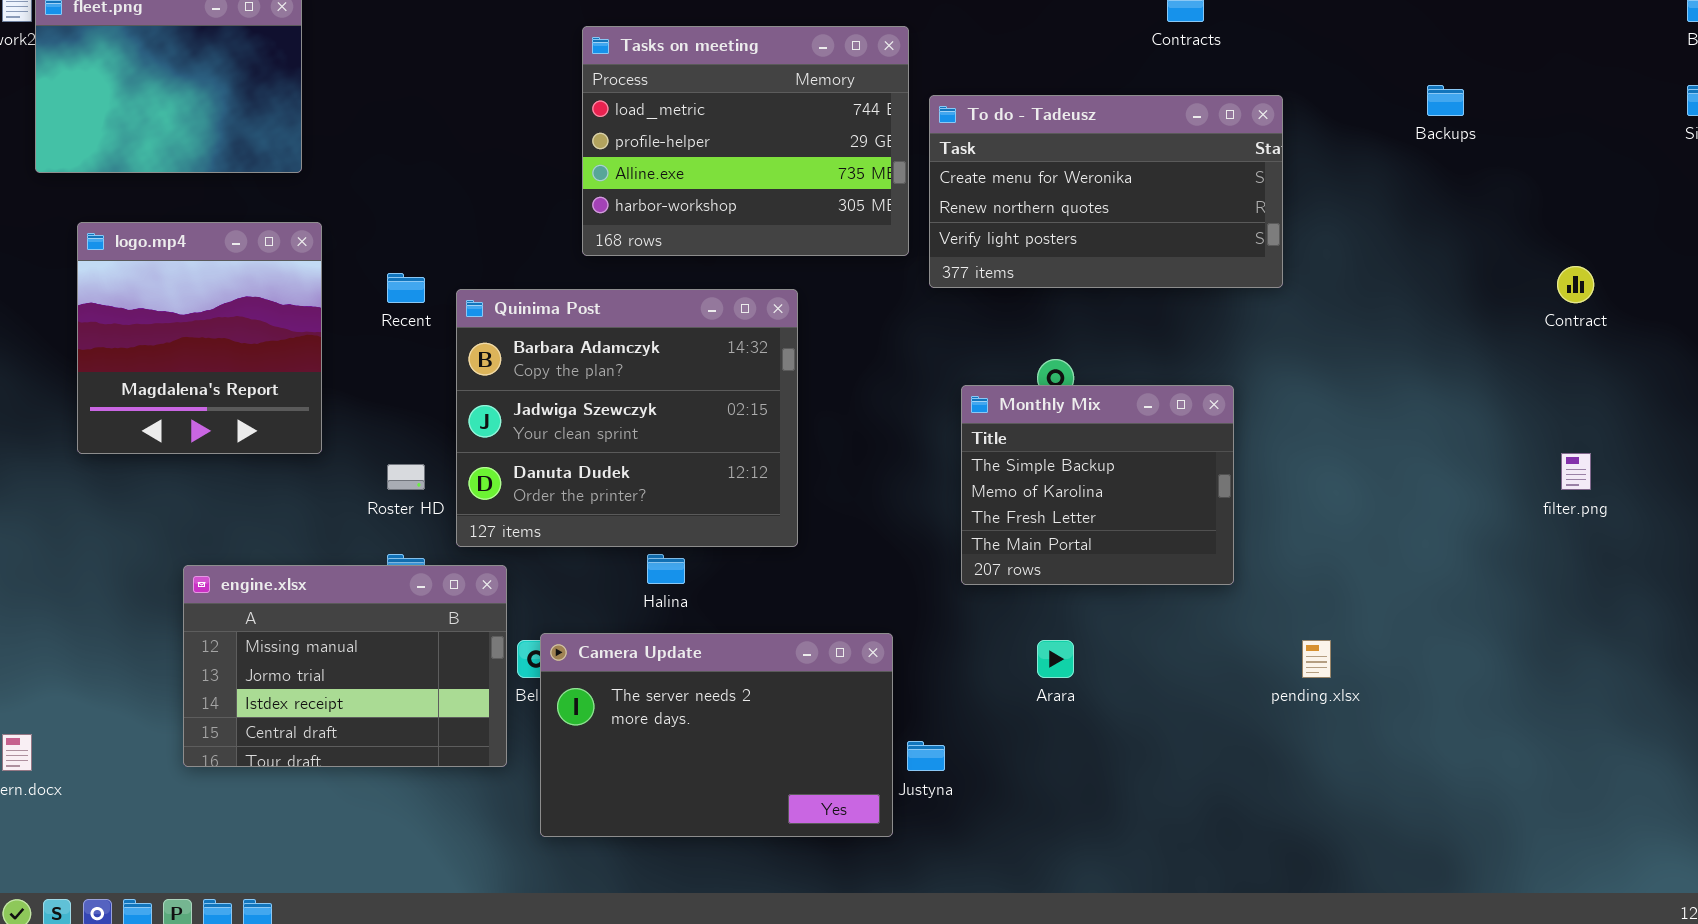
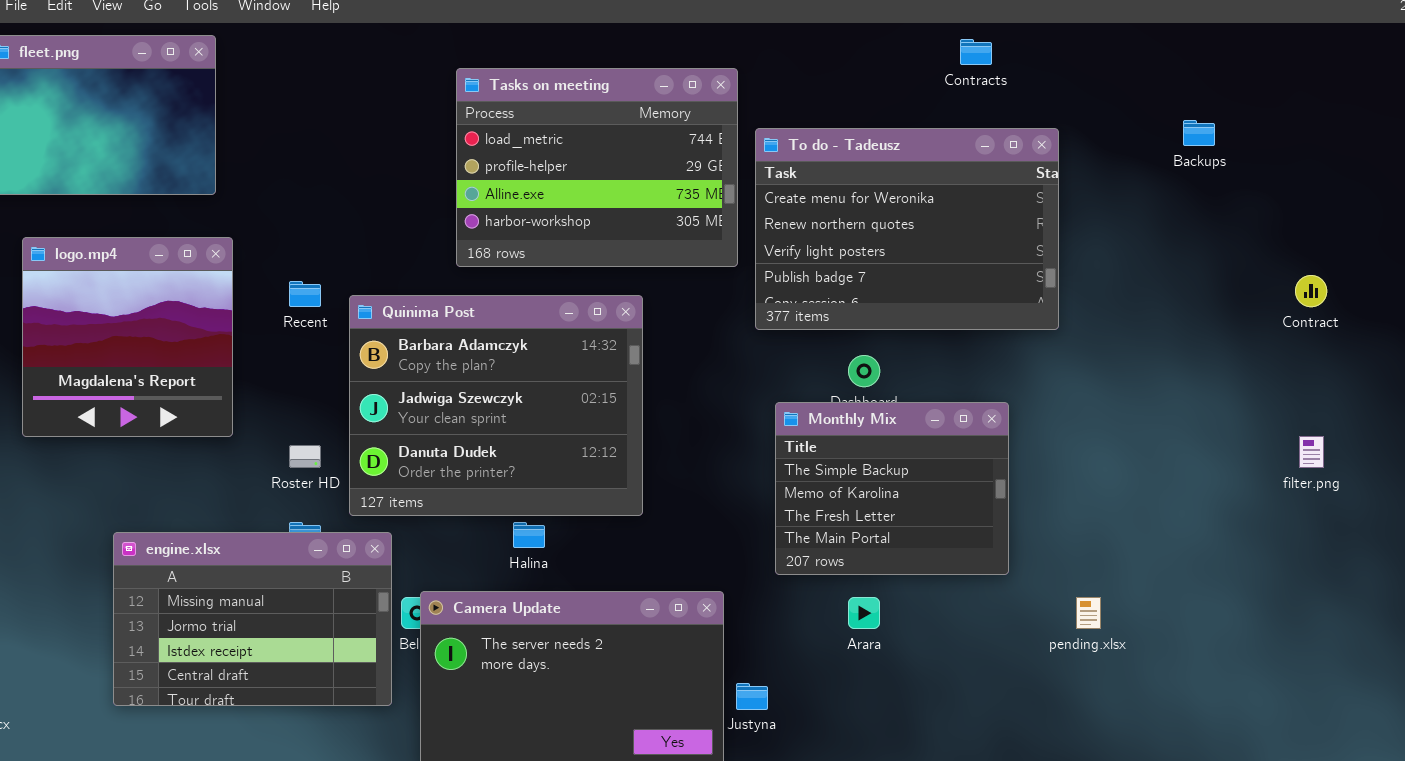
To do - Tadeusz: [929,95,1283,288] -> [755,128,1059,330], resized
Monthly Mix: [961,385,1234,585] -> [775,402,1009,575], moved

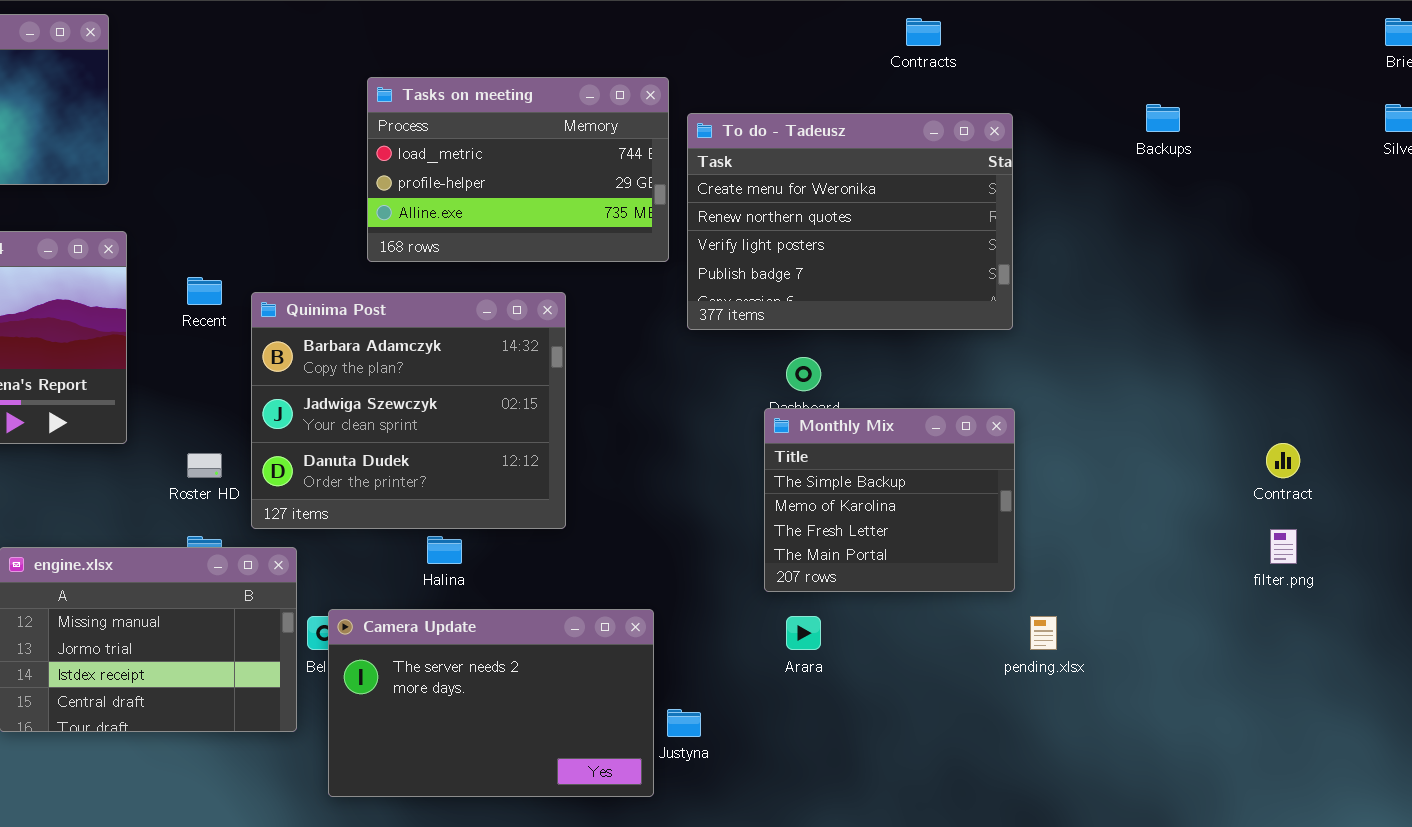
Tasks on meeting: [456,68,738,267] -> [367,77,669,262], resized
Contract: [1295,275,1327,307] -> [1266,443,1300,478], moved
Monthly Mix: [775,402,1009,575] -> [764,408,1015,592], moved
filter.png: [1299,436,1324,468] -> [1270,529,1297,564], moved

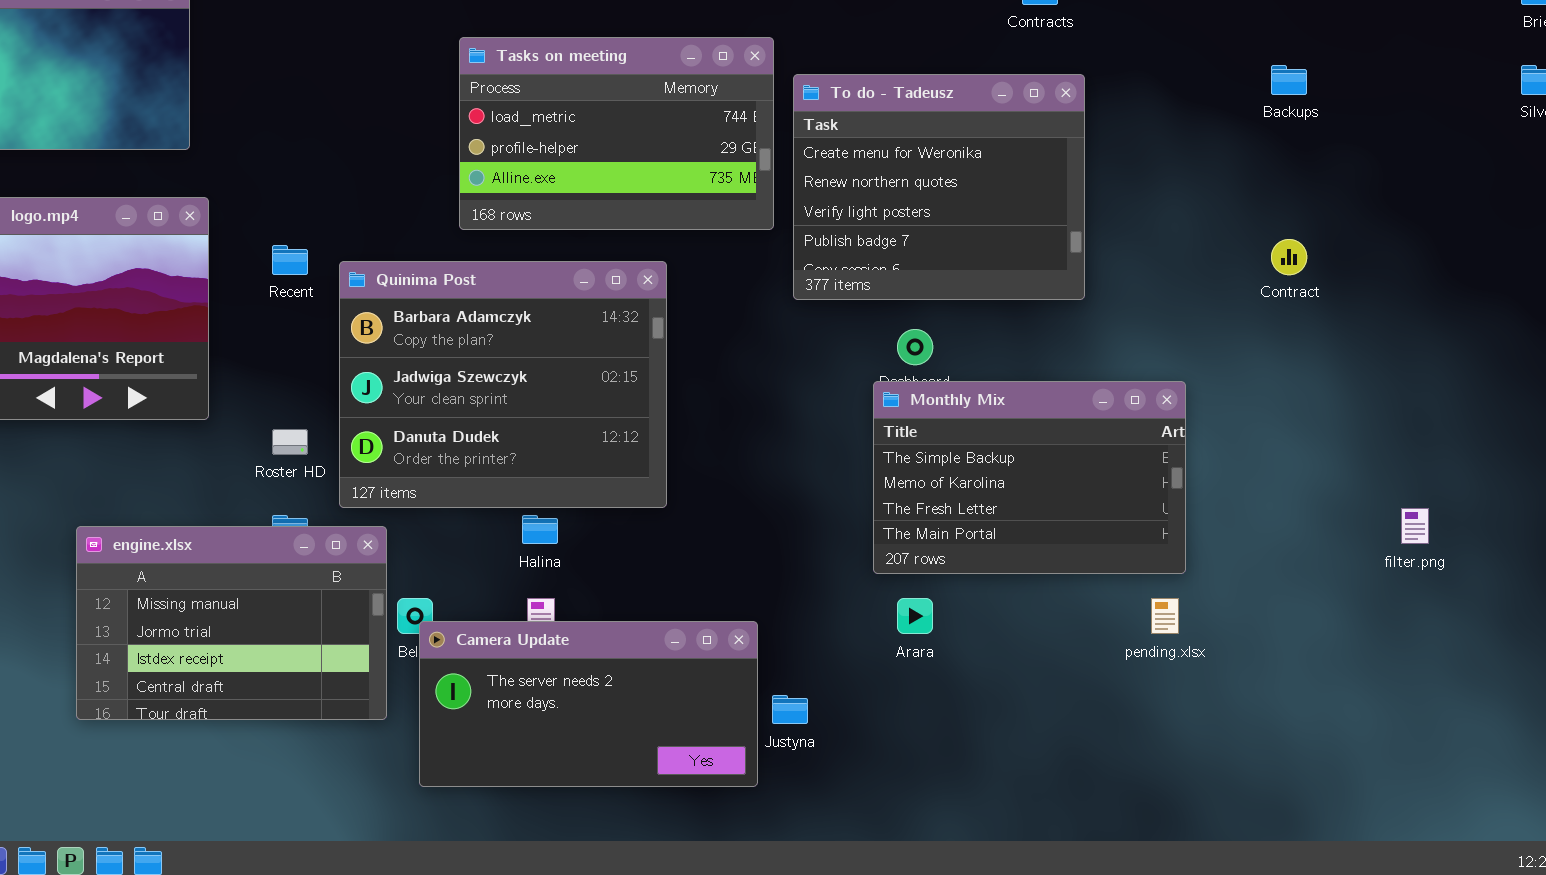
To do - Tadeusz: [687,113,1013,330] -> [793,74,1085,300], resized
Monthly Mix: [764,408,1015,592] -> [873,381,1186,574], resized
Contract: [1266,443,1300,478] -> [1271,239,1307,275], moved
Camera Update: [328,609,654,797] -> [419,621,758,787], resized

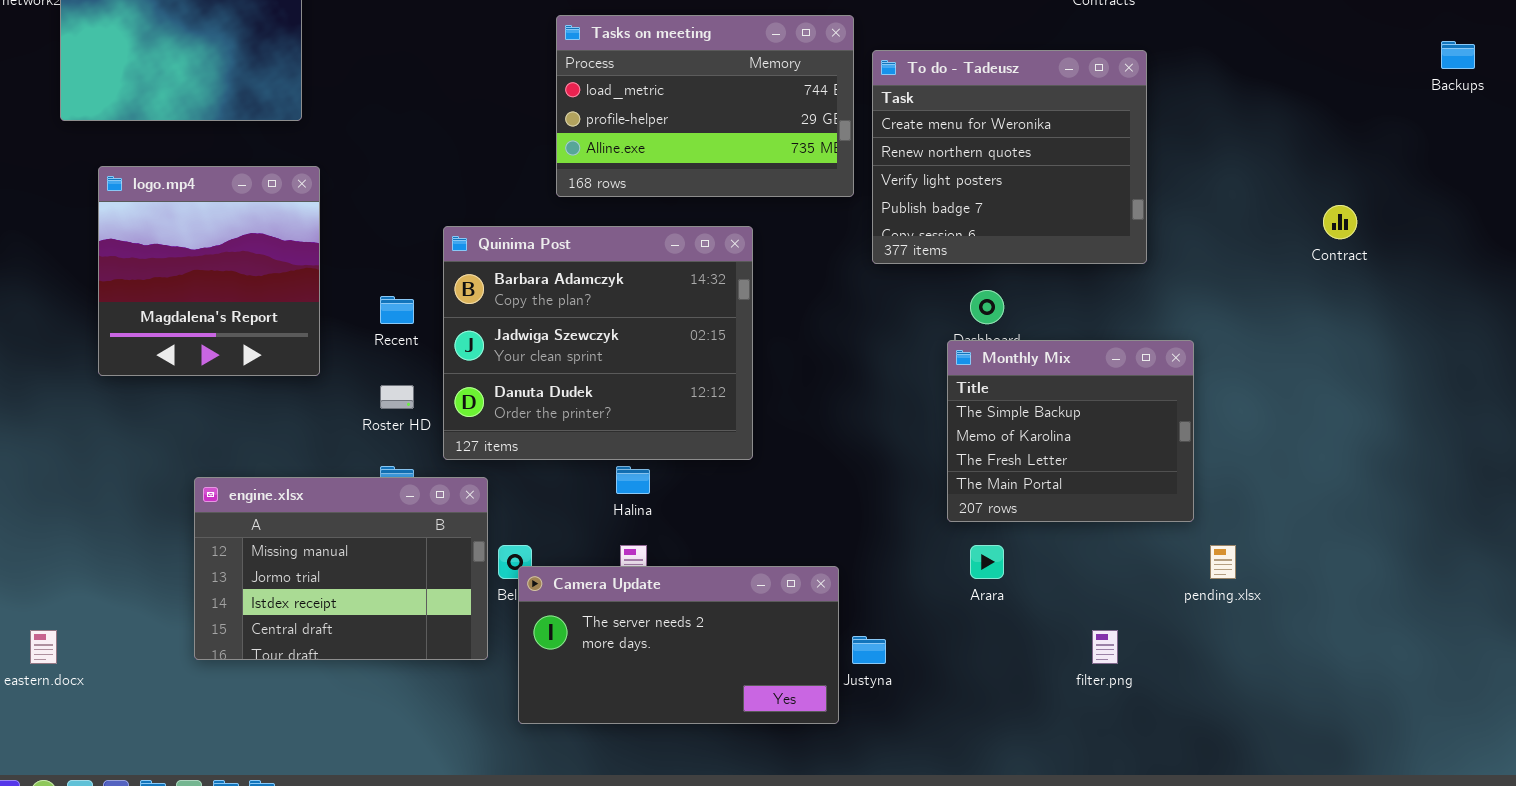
Backups: [1271,65,1307,95] -> [1441,41,1475,69], moved
Recent: [272,245,308,275] -> [380,296,414,324], moved
Monthly Mix: [873,381,1186,574] -> [947,340,1194,522], resized
filter.png: [1401,508,1429,544] -> [1092,630,1118,664], moved

